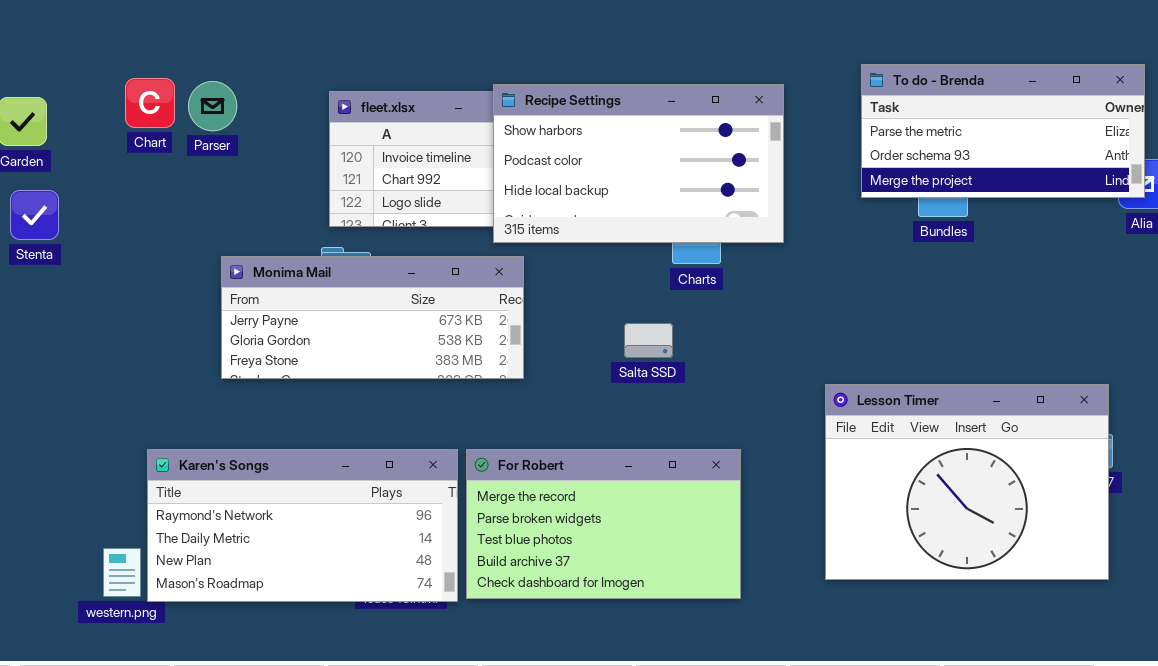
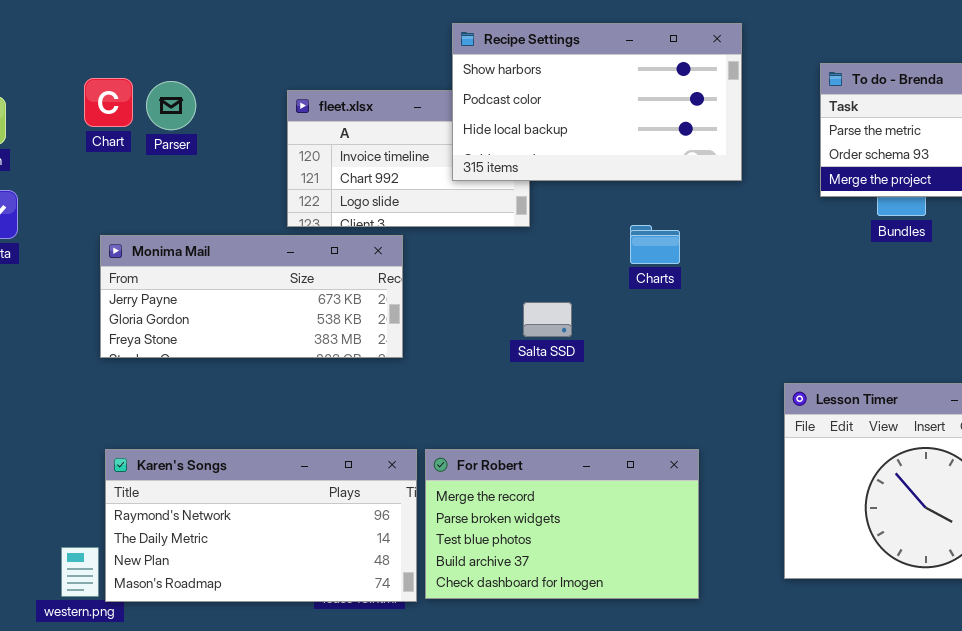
Recipe Settings: [493,84,784,243] -> [452,23,742,181], moved
Monima Mail: [221,256,524,379] -> [100,235,403,358], moved
Salta SSD: [624,323,673,358] -> [523,302,572,337], moved

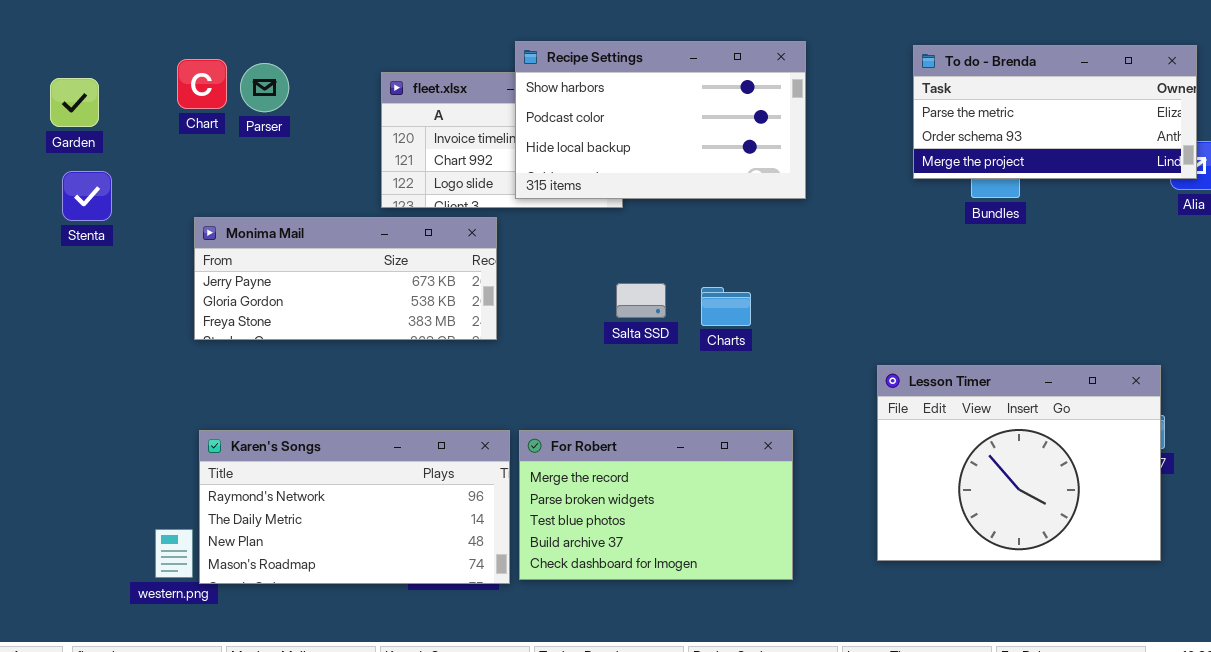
Recipe Settings: [452,23,742,181] -> [515,41,806,199], moved
Charts: [630,225,680,264] -> [701,287,751,326], moved

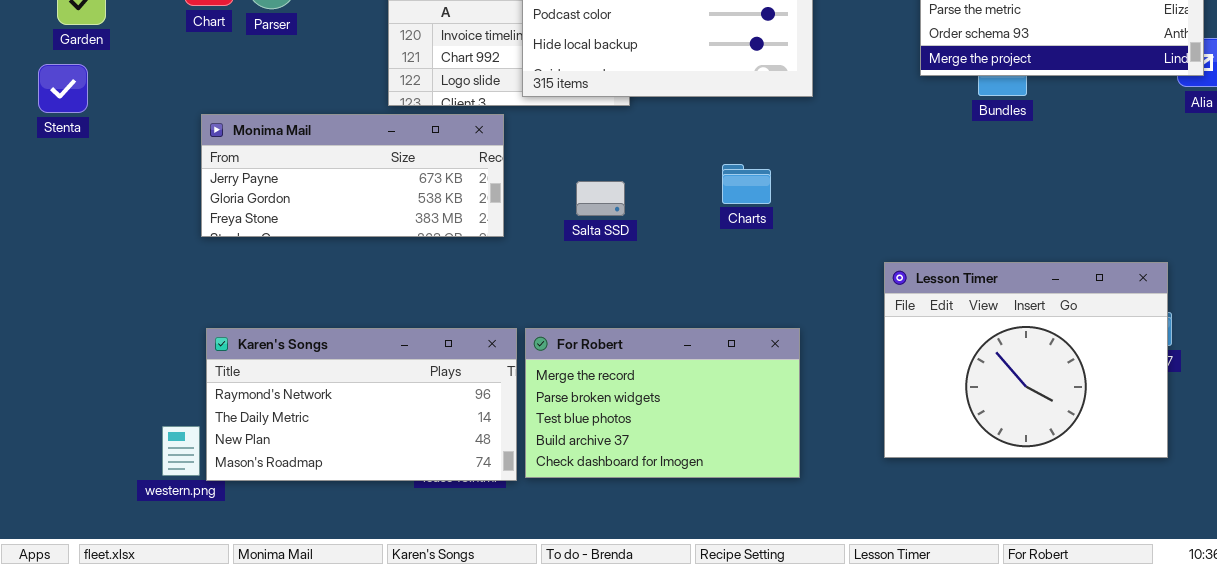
Stenta: [62,171,112,221] -> [38,64,88,113], moved
Salta SSD: [616,283,666,318] -> [576,181,625,216], moved
Charts: [701,287,751,326] -> [722,164,771,204], moved

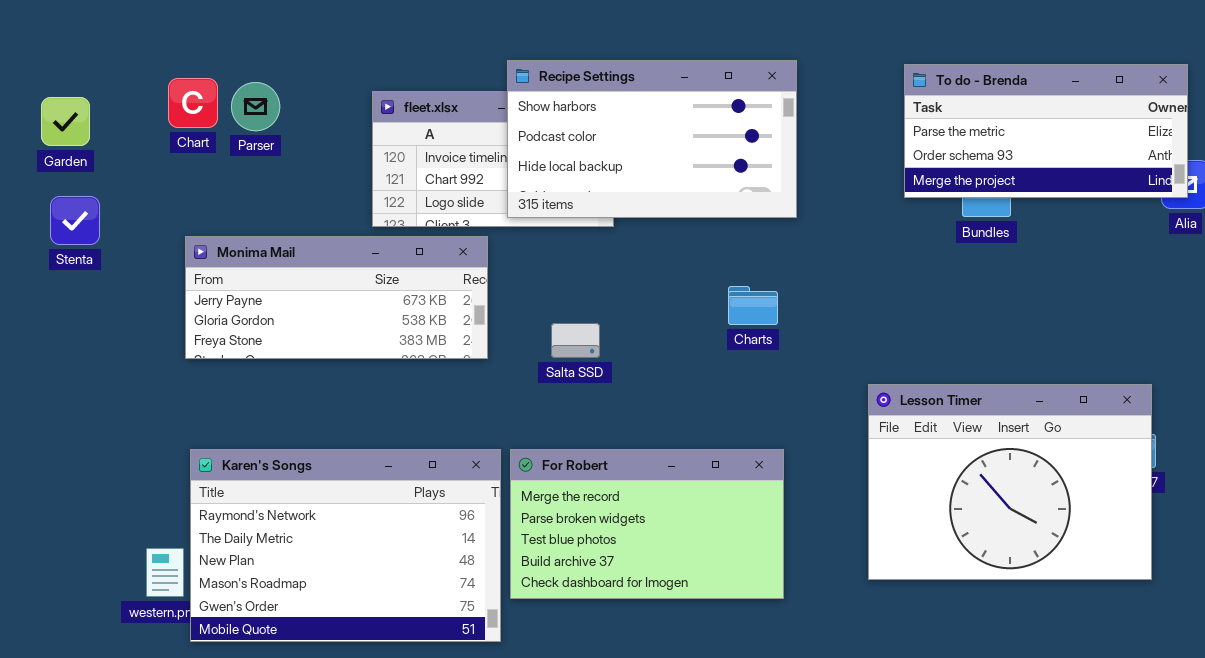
Stenta: [38,64,88,113] -> [50,196,100,245], moved
Charts: [722,164,771,204] -> [728,286,778,325], moved
Salta SSD: [576,181,625,216] -> [551,323,600,358], moved
Karen's Songs: [206,328,517,481] -> [190,449,501,642], resized

